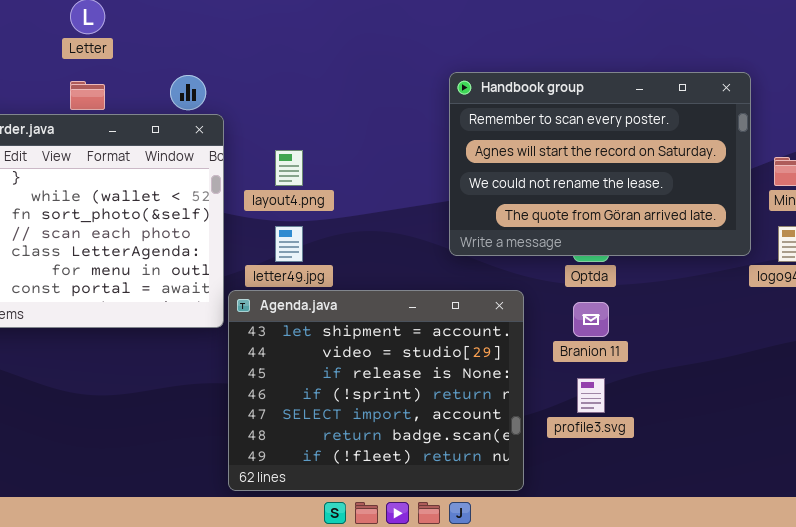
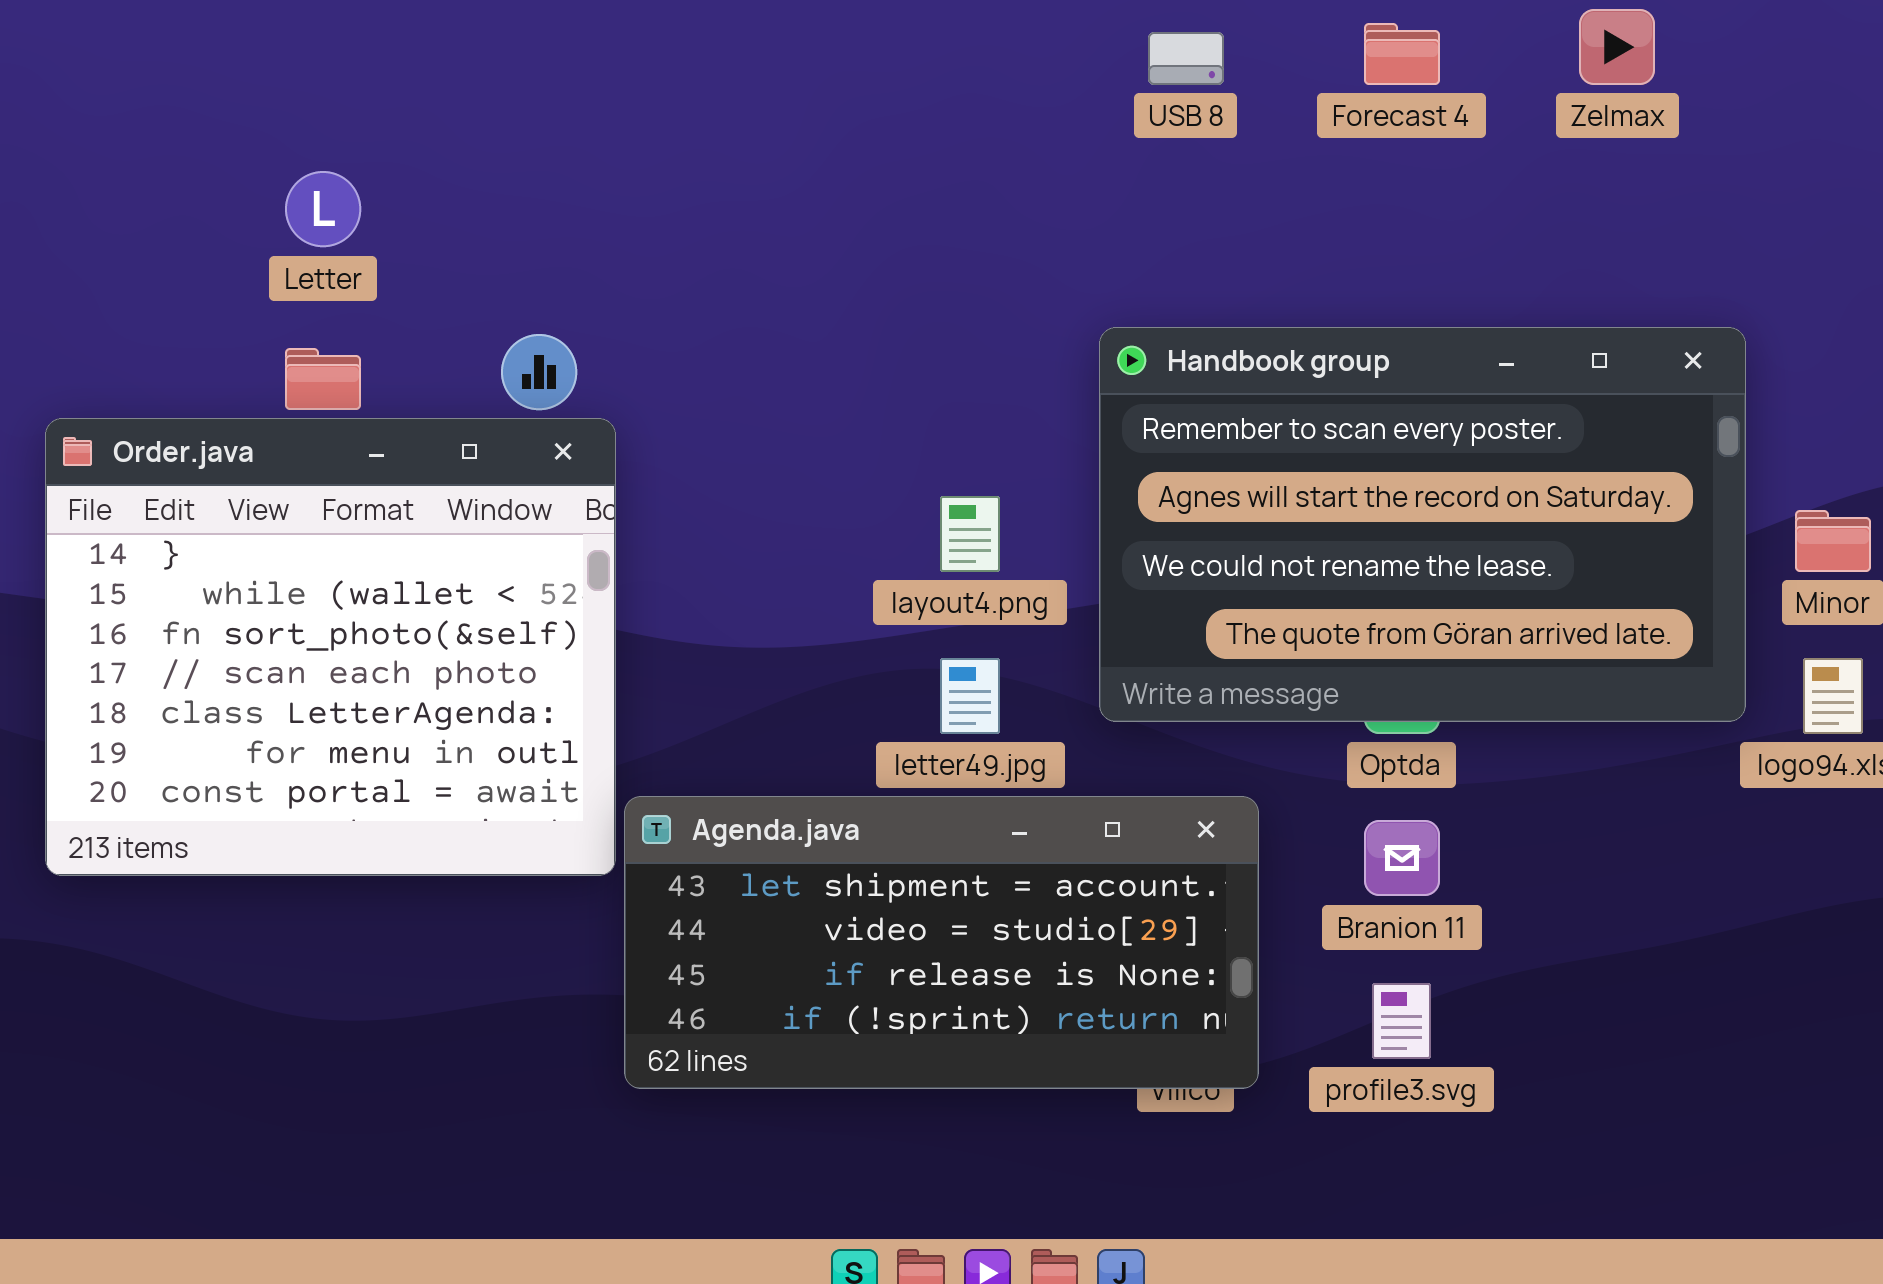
layout4.png: [275,150,303,186] -> [940,496,1000,572], moved
letter49.jpg: [275,226,303,262] -> [940,658,1000,734], moved
Agenda.java: [228,290,524,491] -> [624,796,1259,1089], resized

